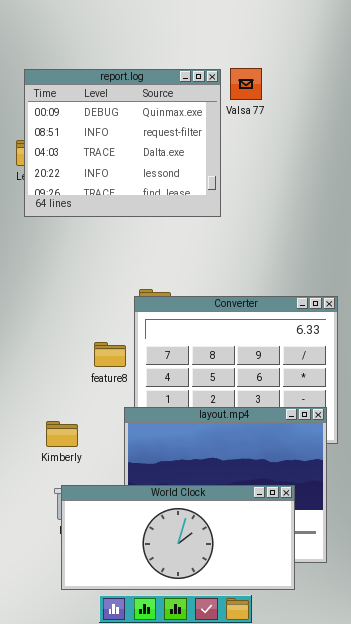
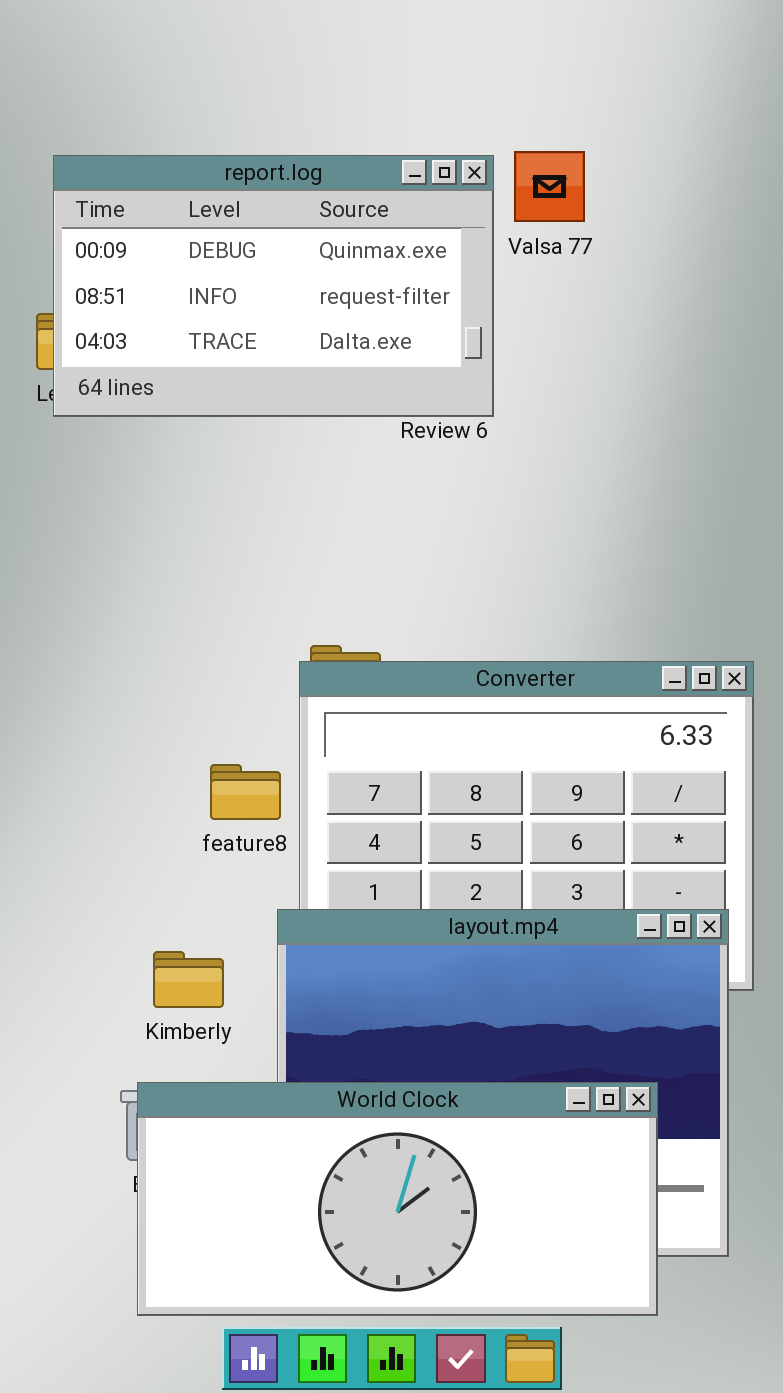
report.log: [24,69,221,217] -> [53,155,494,417], resized
Kimberly: [46,421,78,447] -> [153,951,224,1008], moved

